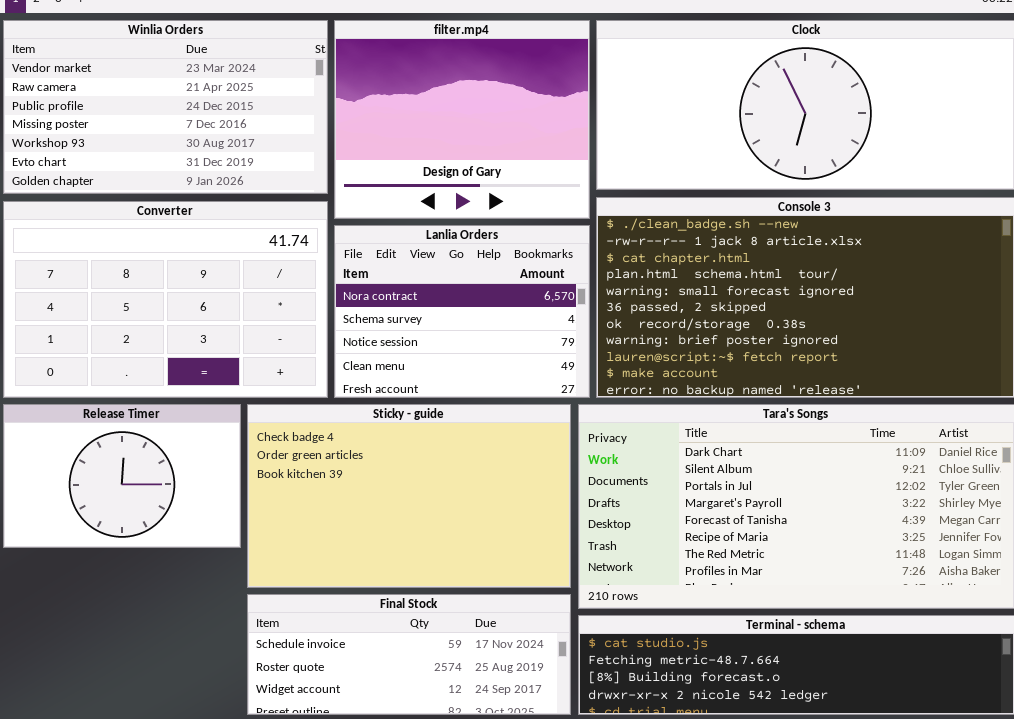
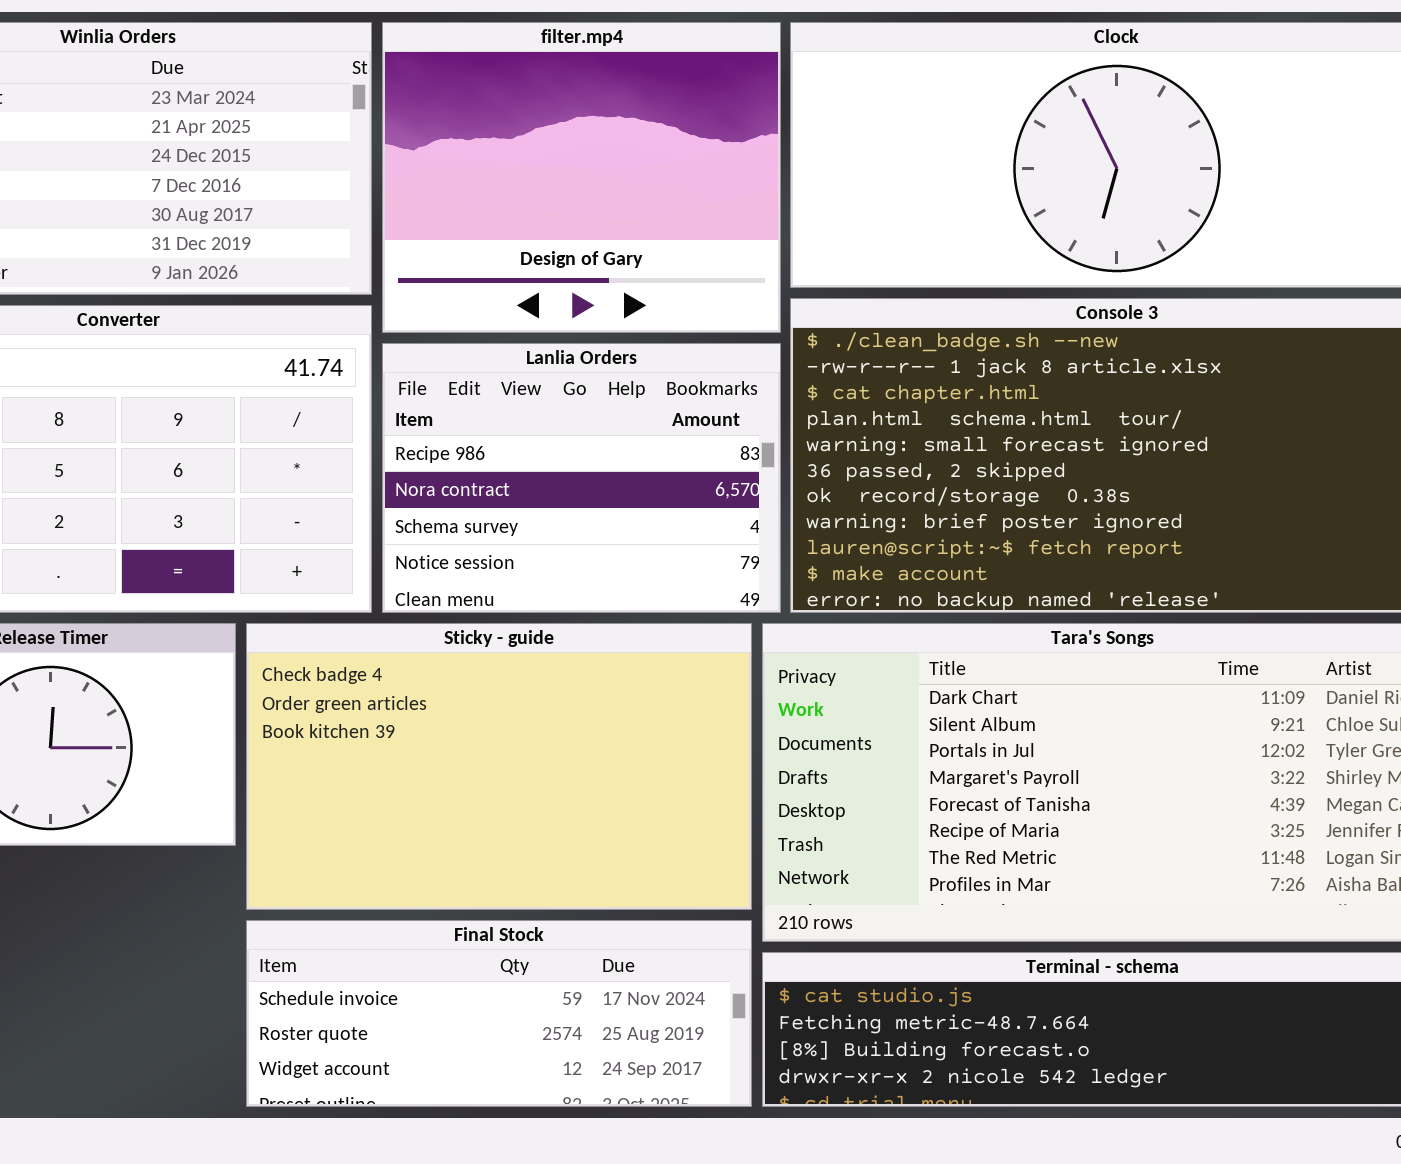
Lanlia Orders: [334,225,590,398] -> [382,343,781,613], scrolled up 1 row

